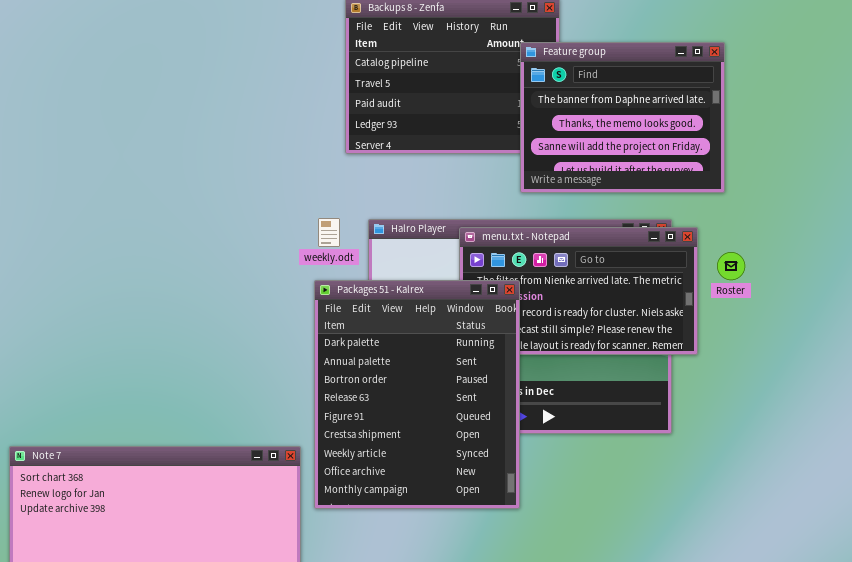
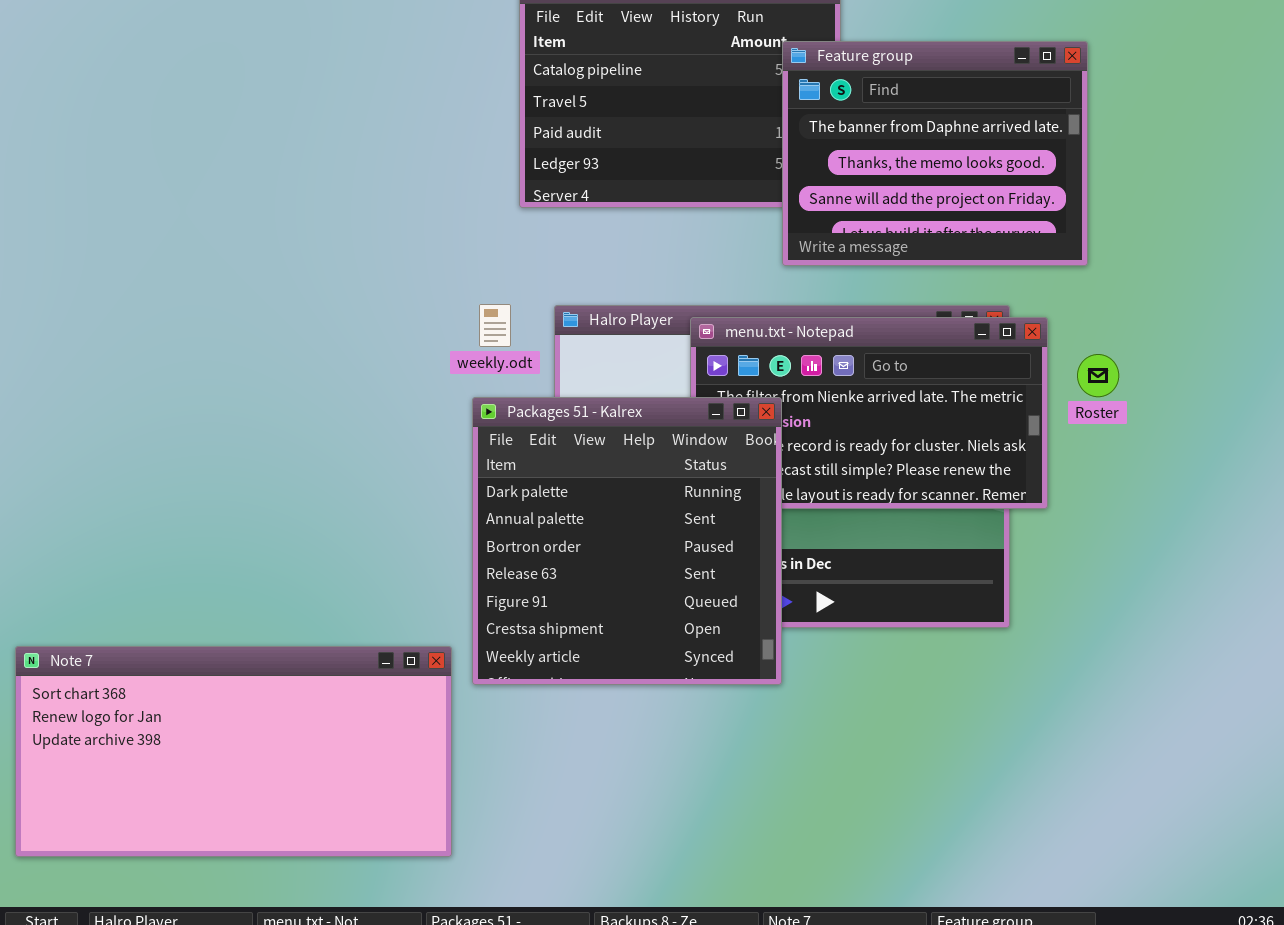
Packages 51 - Kalrex: [314,280,520,509] -> [472,397,782,685], resized

